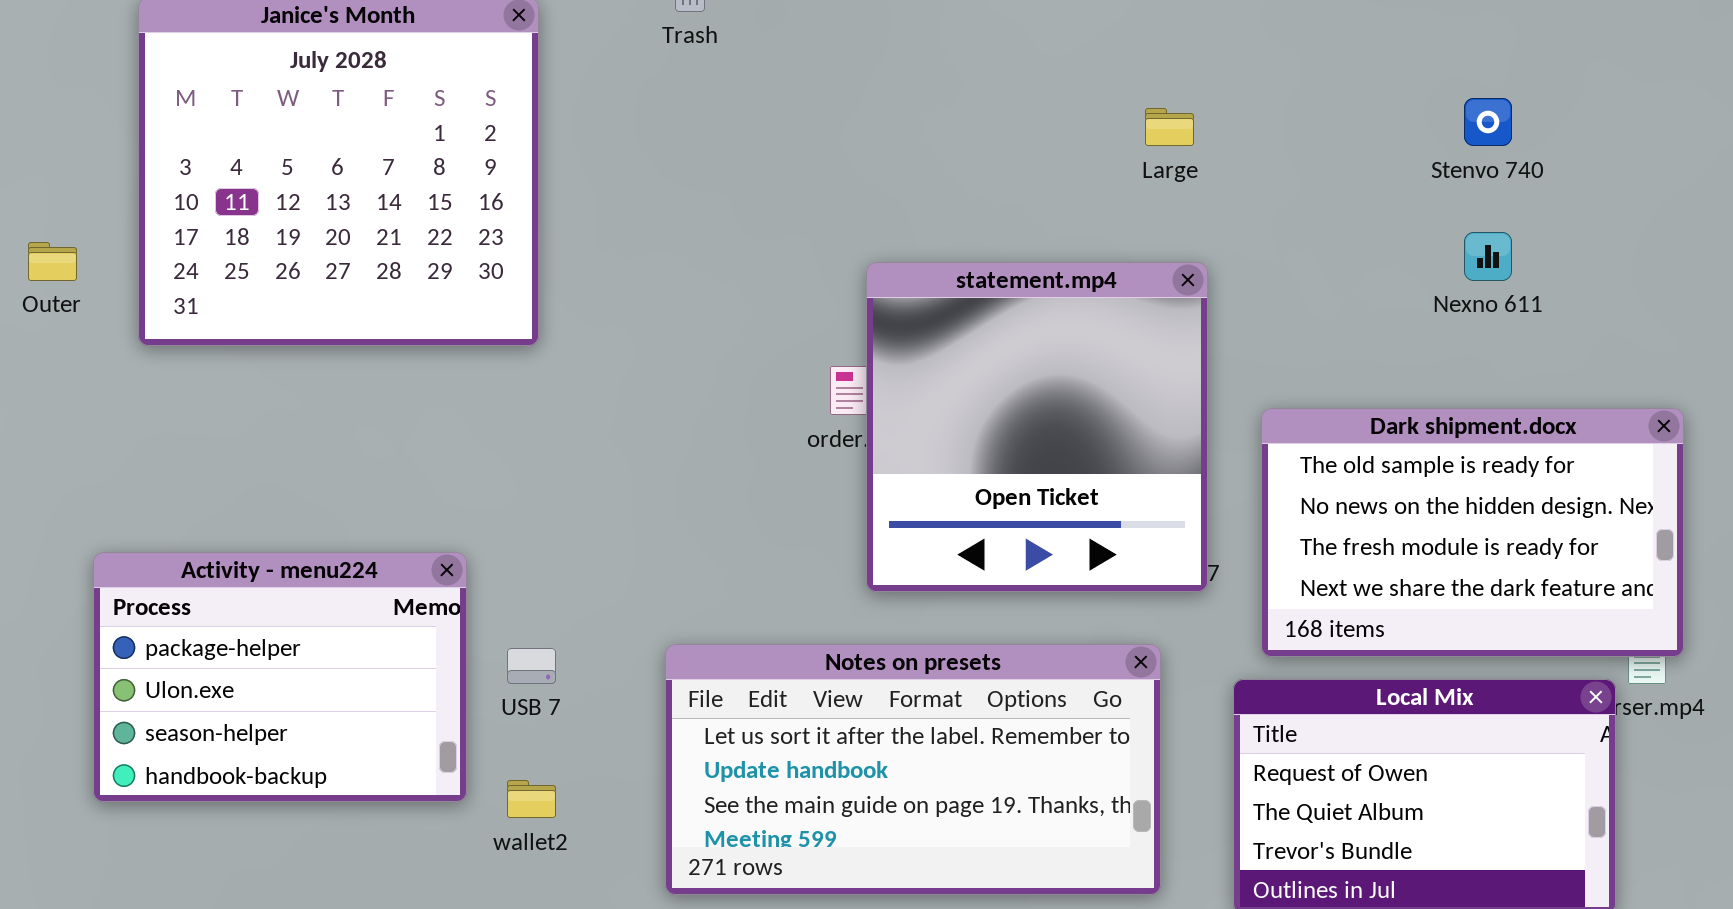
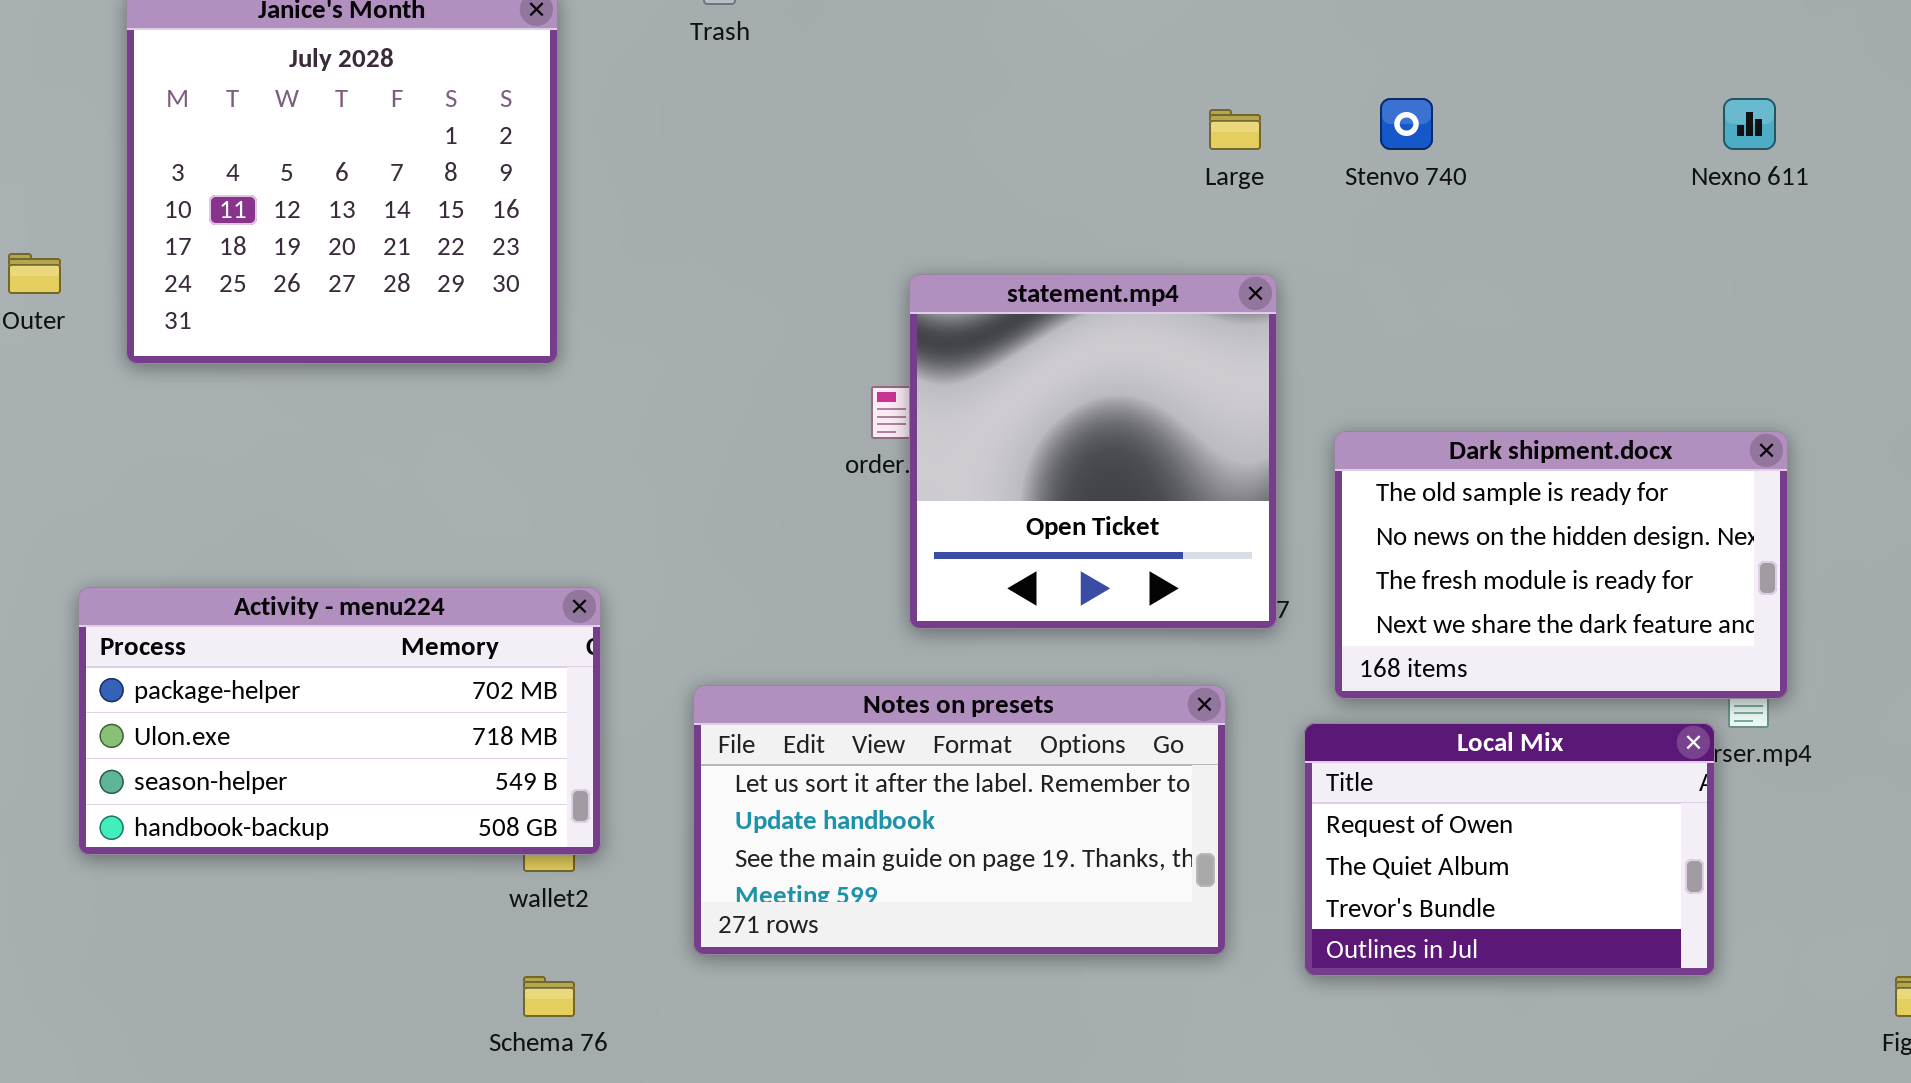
Stenvo 740: [1464,98,1512,146] -> [1380,98,1433,150], moved
Nexno 611: [1464,232,1512,281] -> [1723,98,1776,150], moved
Activity - menu224: [93,552,467,802] -> [78,587,601,855], resized

